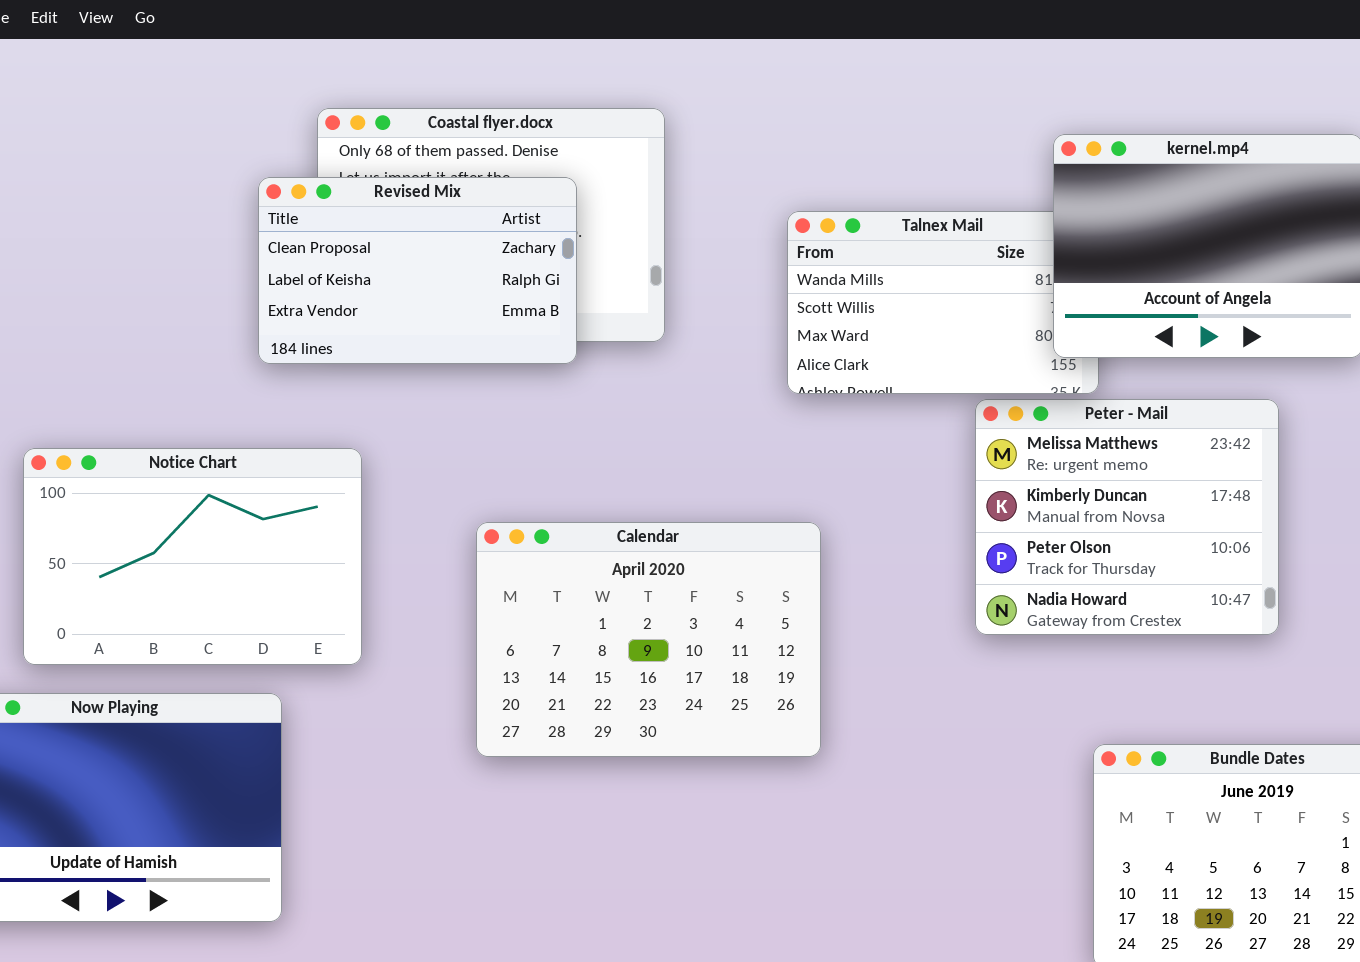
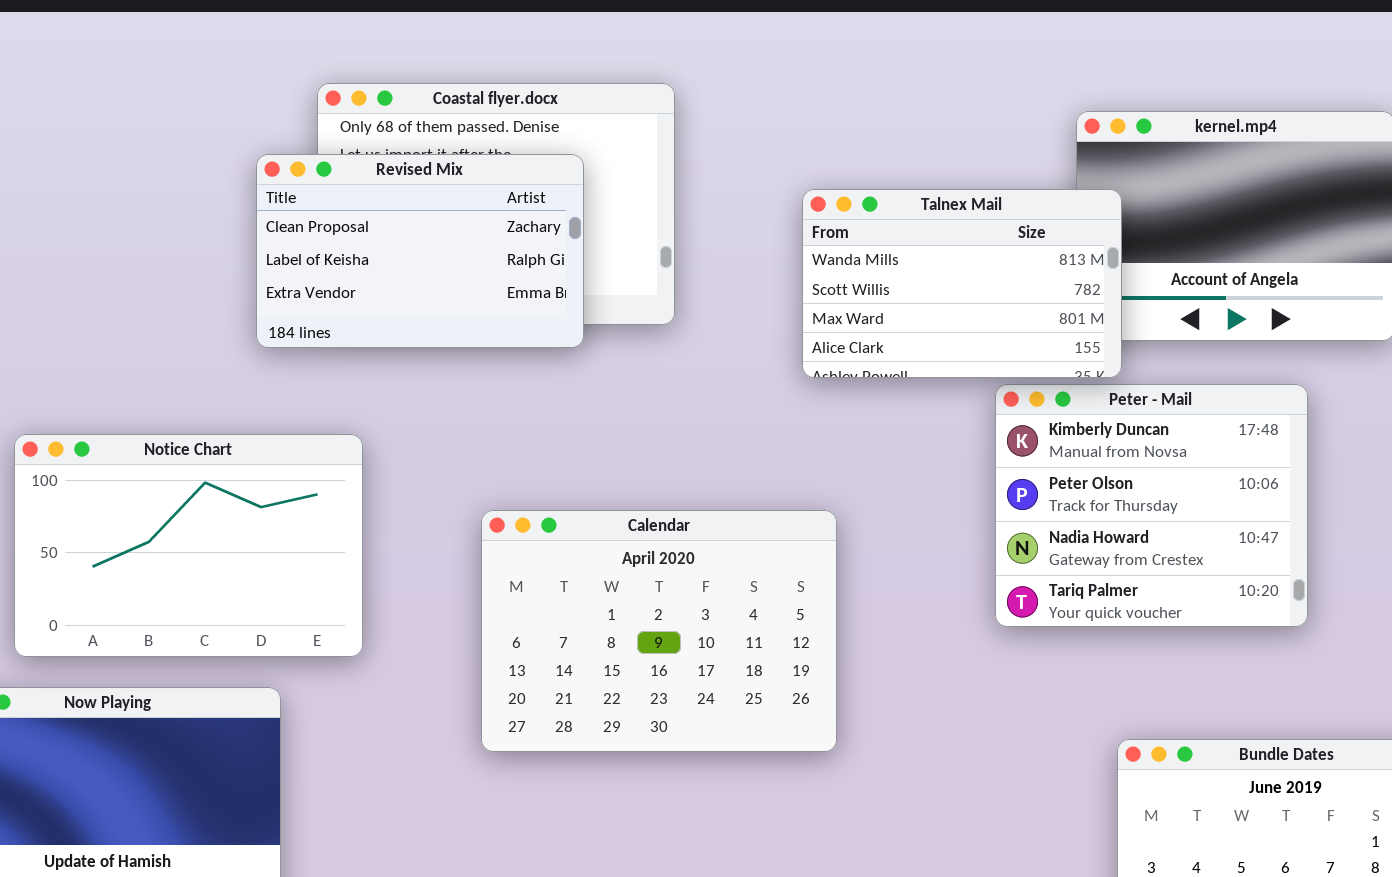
Talnex Mail: [787,211,1099,394] -> [802,189,1122,378], raised
Peter - Mail: [975,399,1279,635] -> [995,384,1308,627], scrolled down 1 row

